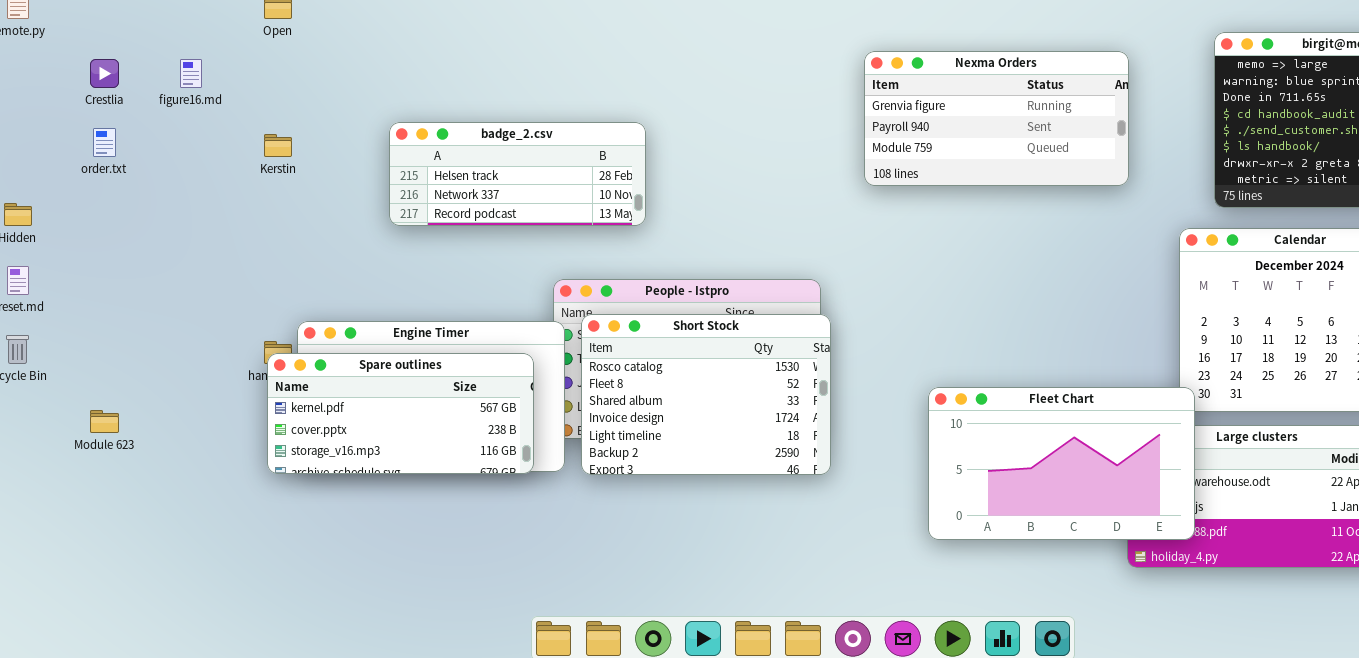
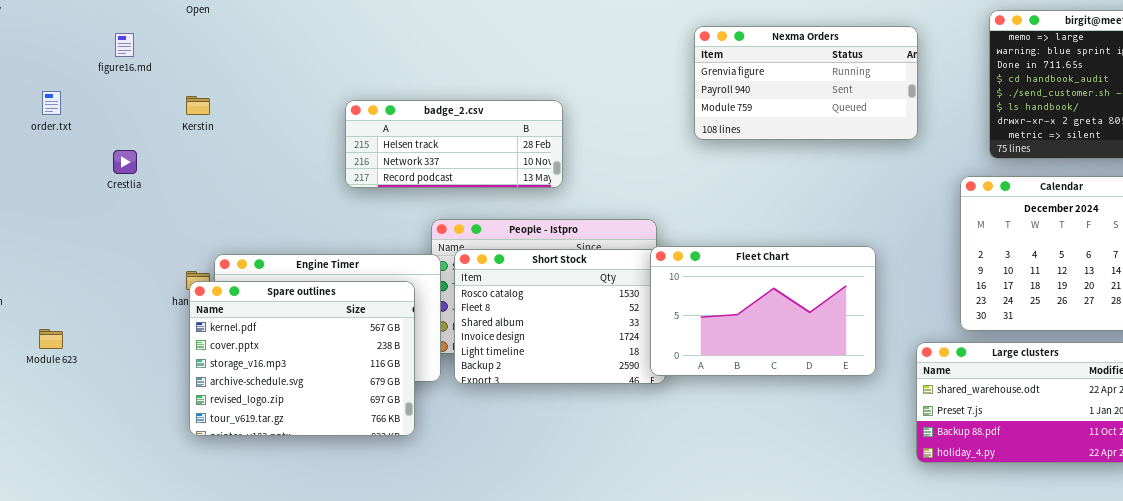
Crestlia: [90,59,119,88] -> [113,150,137,174], moved
badge_2.csv: [389,122,646,226] -> [345,100,563,188], moved
Spare outlines: [267,353,534,474] -> [189,281,415,436], resized
Fleet Chart: [928,387,1195,540] -> [650,246,876,376], moved

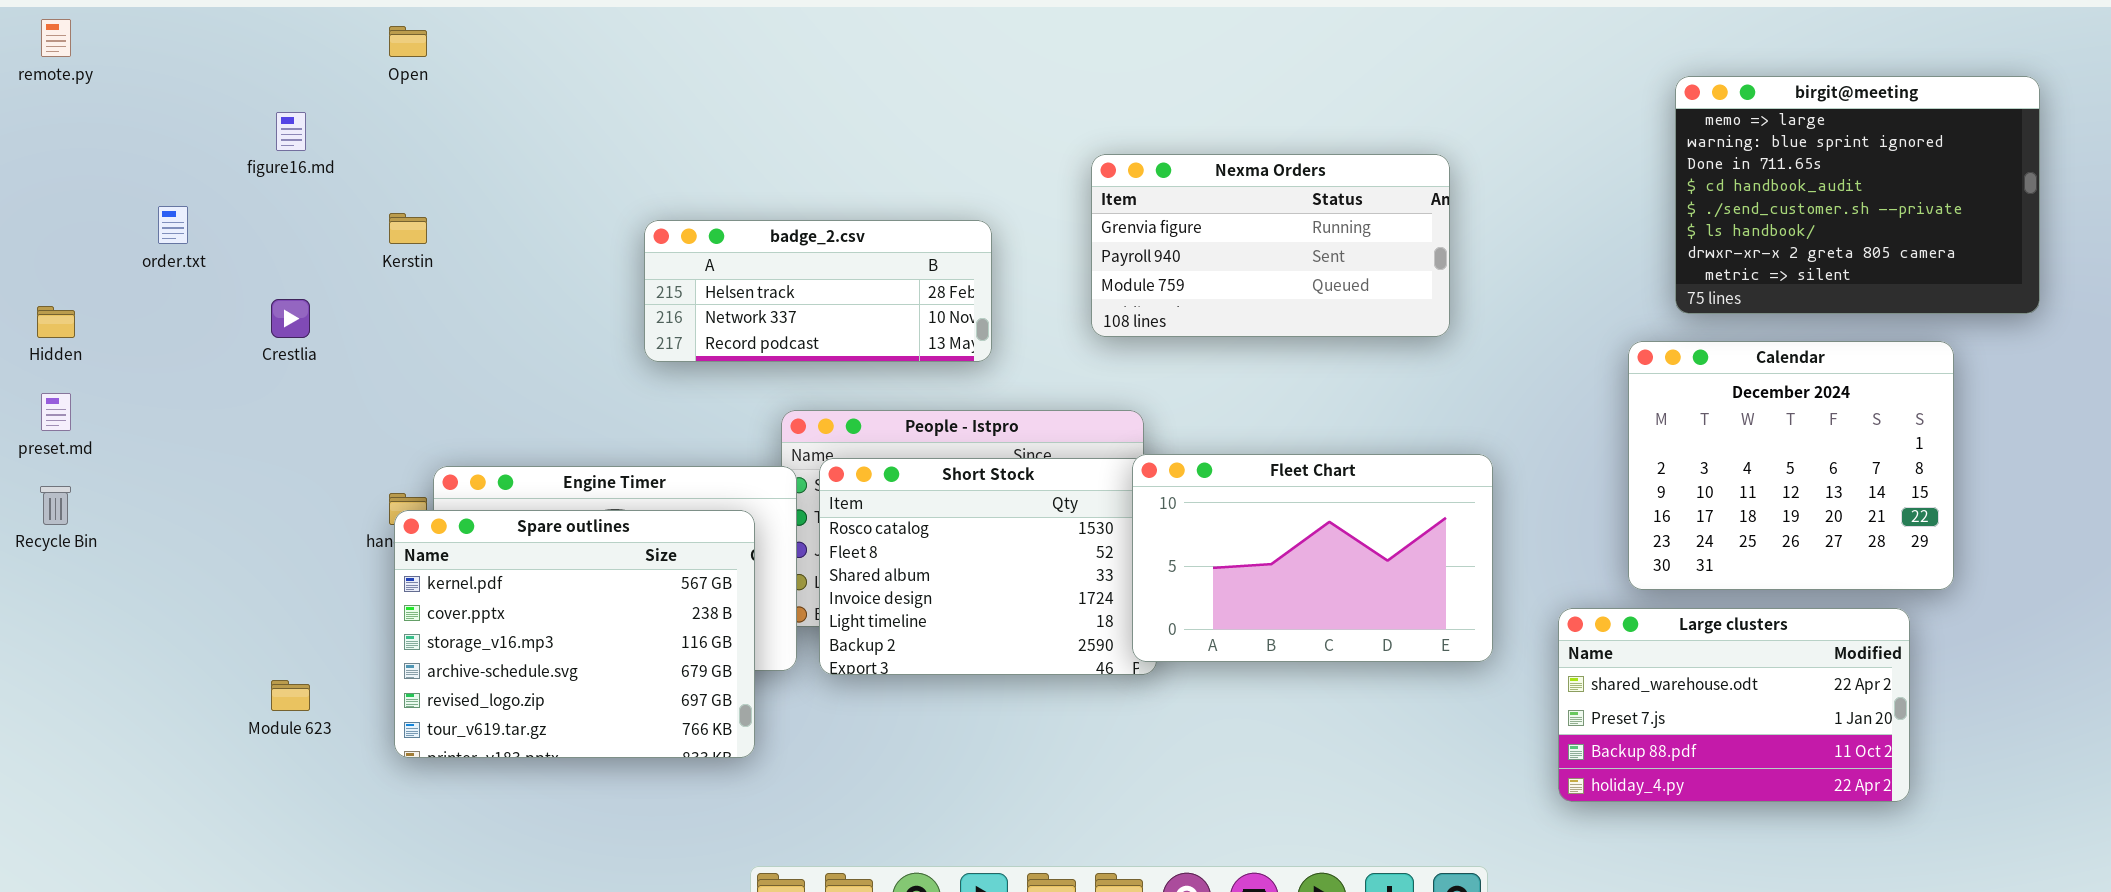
Nexma Orders: [694,26,918,140] -> [1091,154,1450,337], moved
Module 623: [39,329,63,349] -> [271,680,310,711], moved

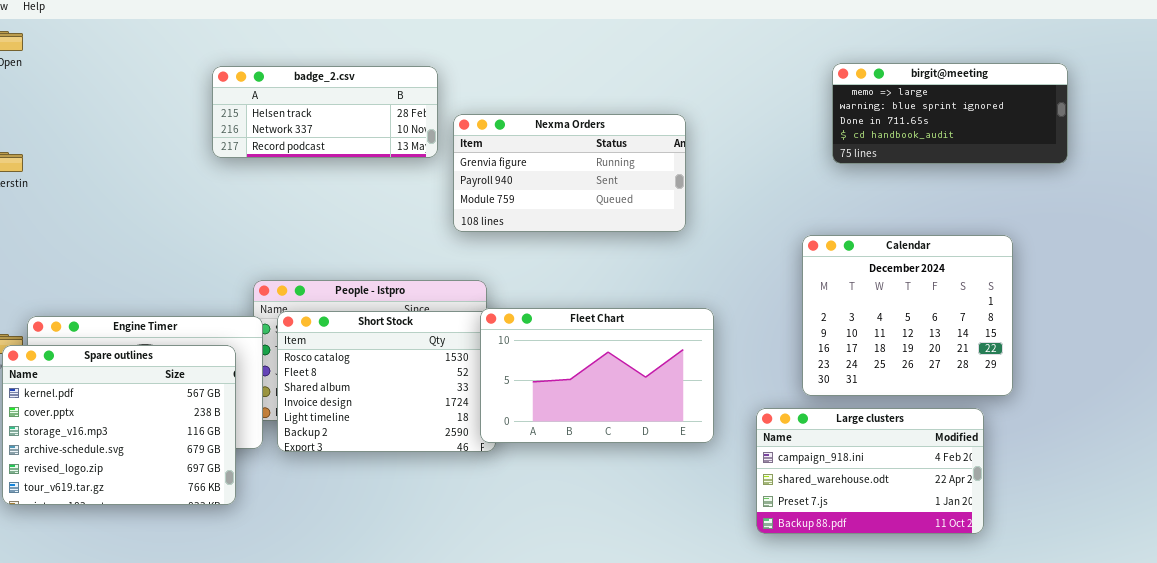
birgit@meeting: [1675,76,2040,314] -> [832,63,1068,164], resized
badge_2.csv: [644,220,992,362] -> [212,66,438,158], moved
Large clusters: [1558,608,1910,802] -> [756,408,984,534], scrolled up 1 row

